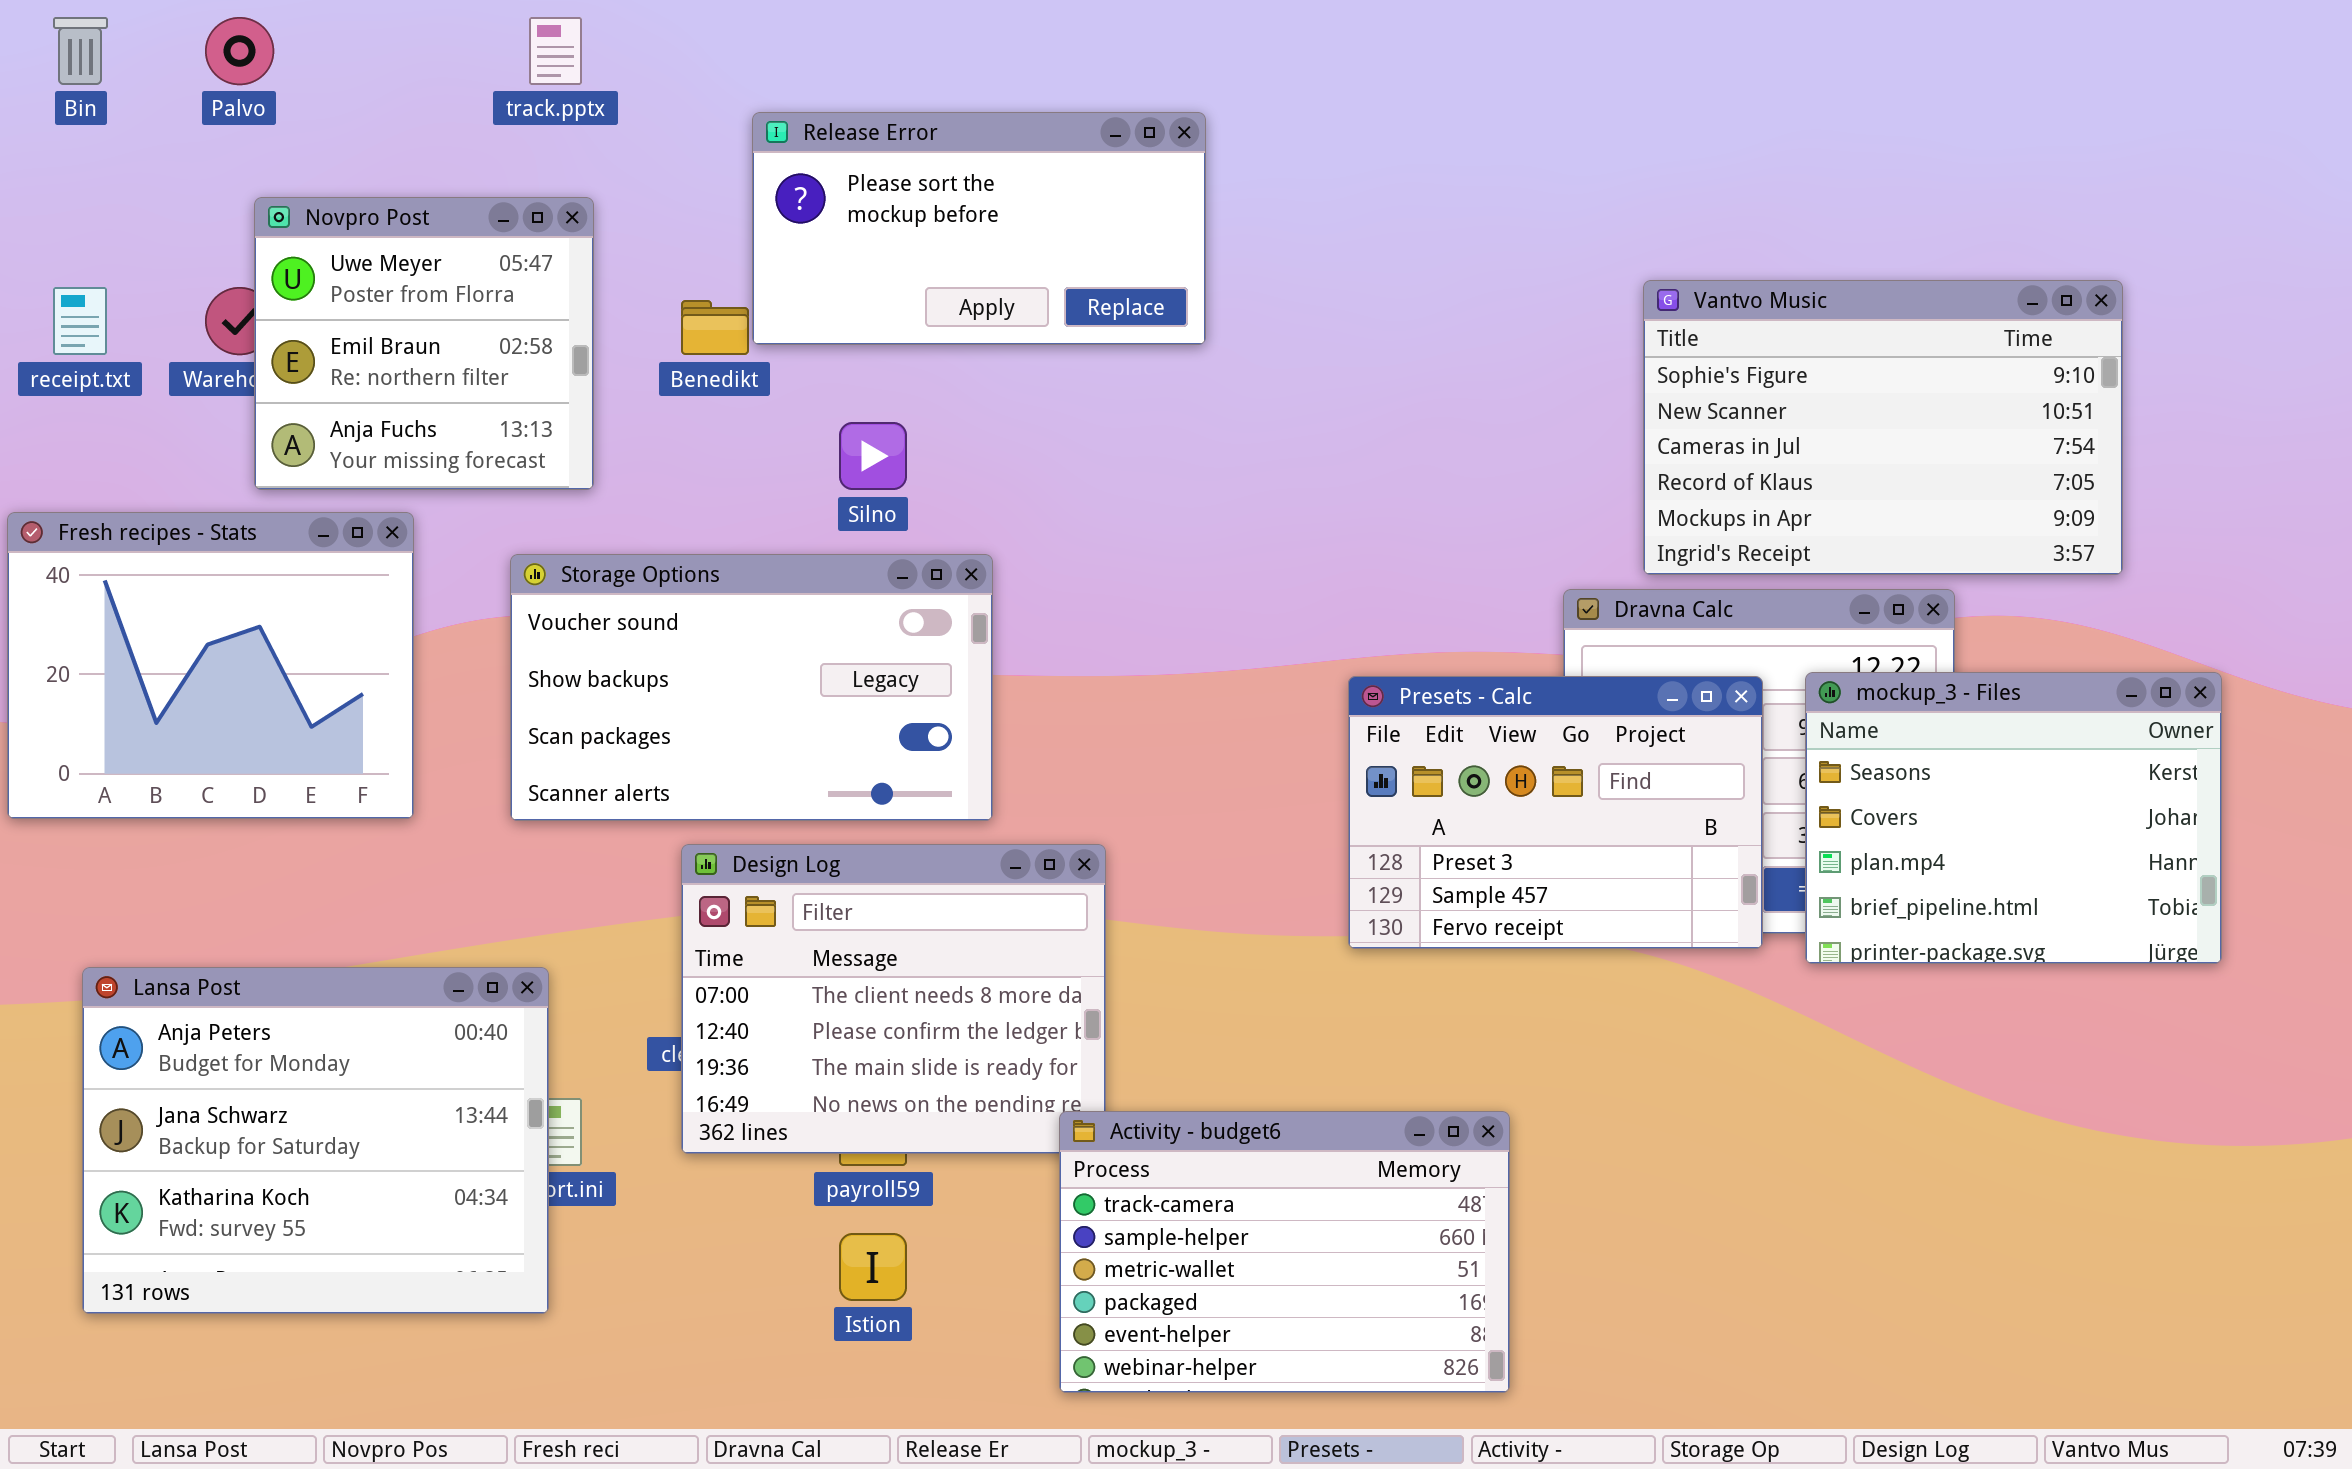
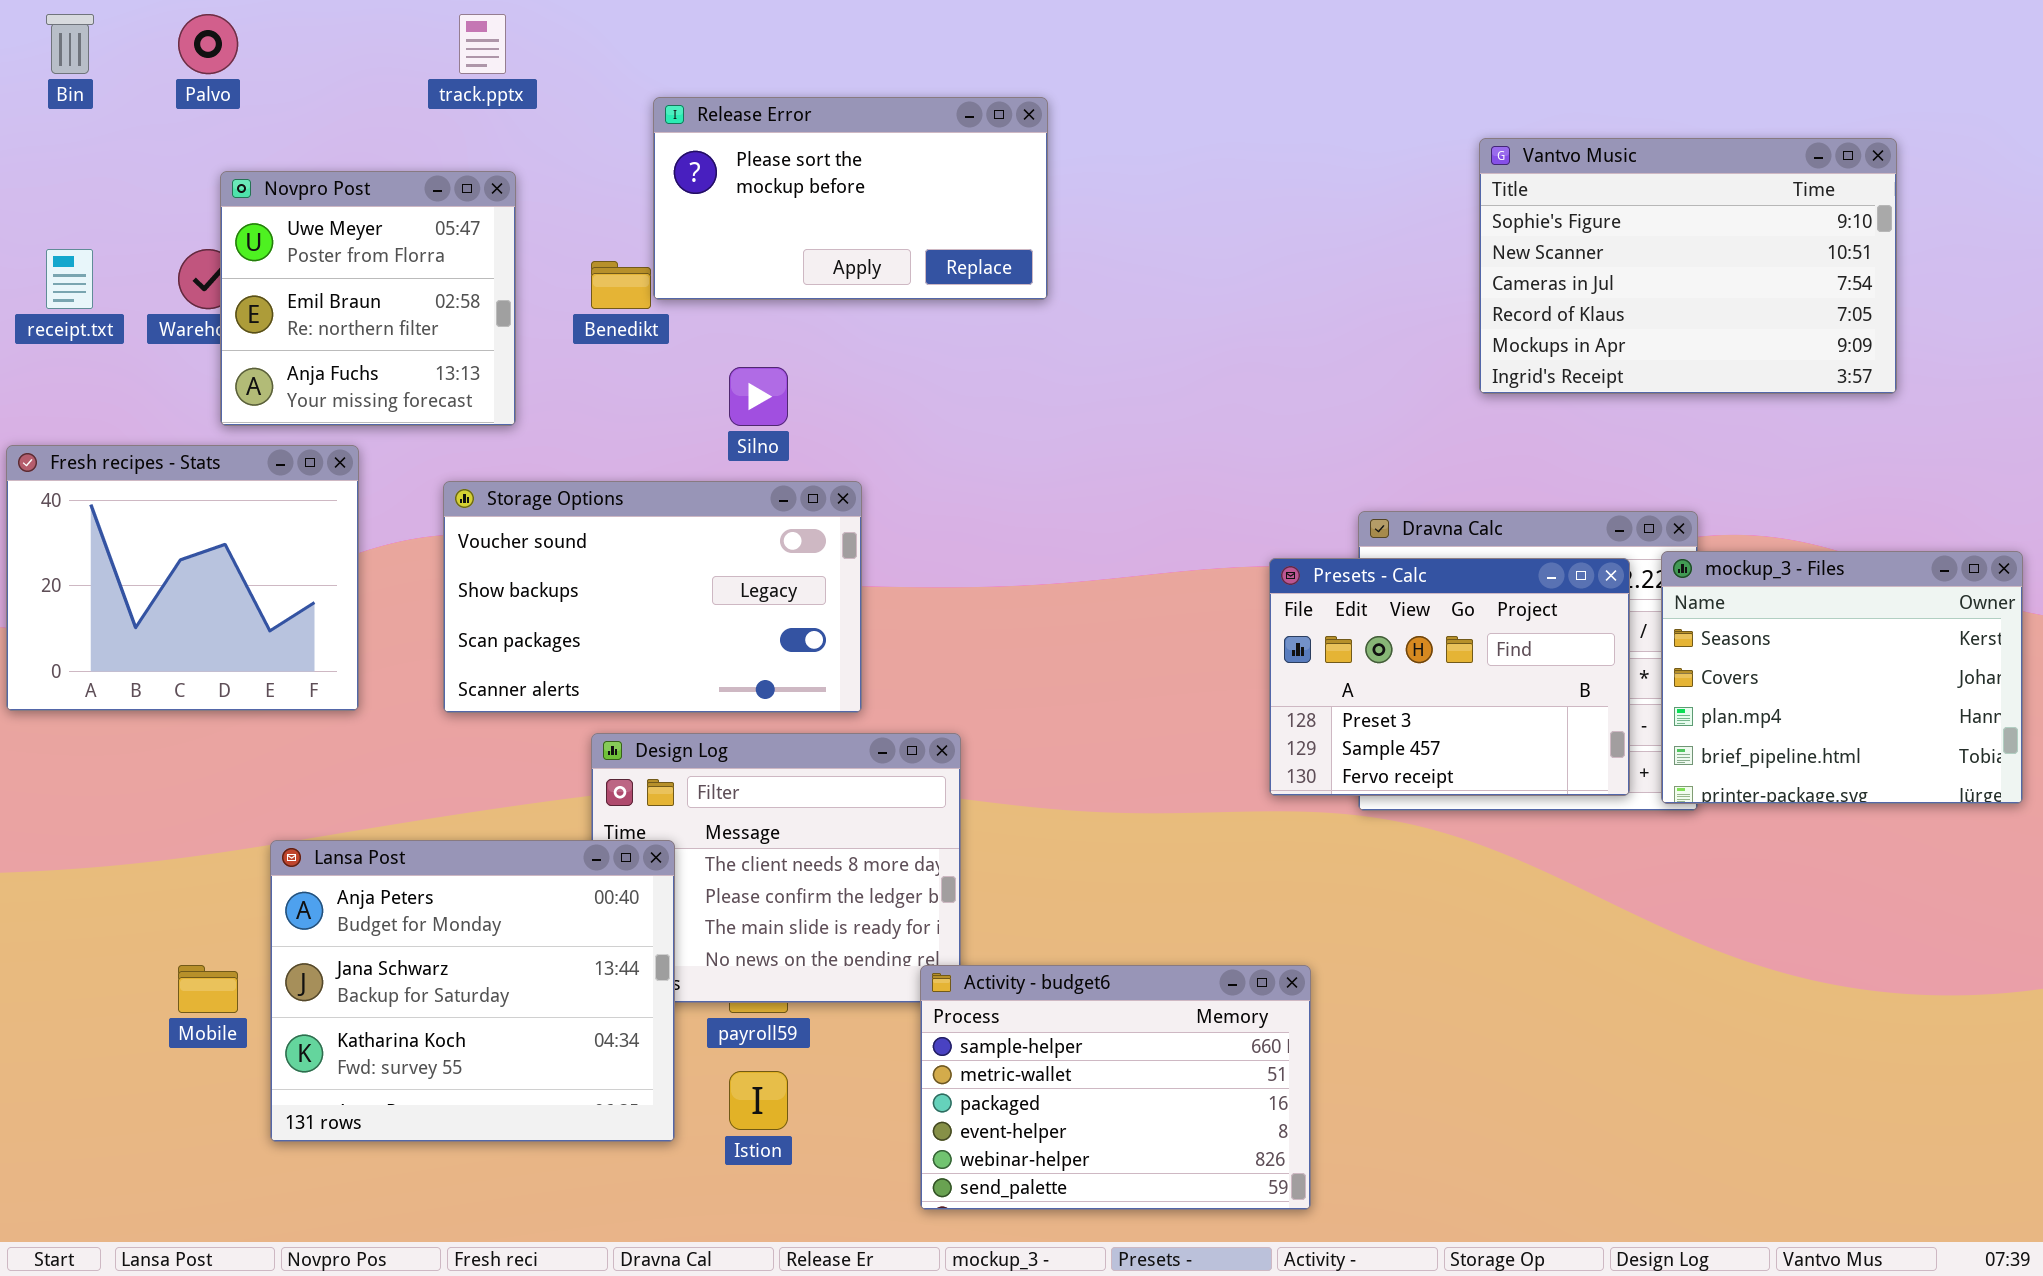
Vantvo Music: [1643,280,2123,575] -> [1479,138,1897,394], moved
mockup_3 - Files: [1805,672,2222,964] -> [1661,551,2023,804], moved
Presets - Calc: [1348,676,1763,949] -> [1269,558,1630,796], moved
Lansa Post: [82,967,549,1314] -> [270,840,675,1142], moved
Activity - budget6: [1059,1111,1510,1393] -> [920,965,1311,1210], scrolled down 1 row

